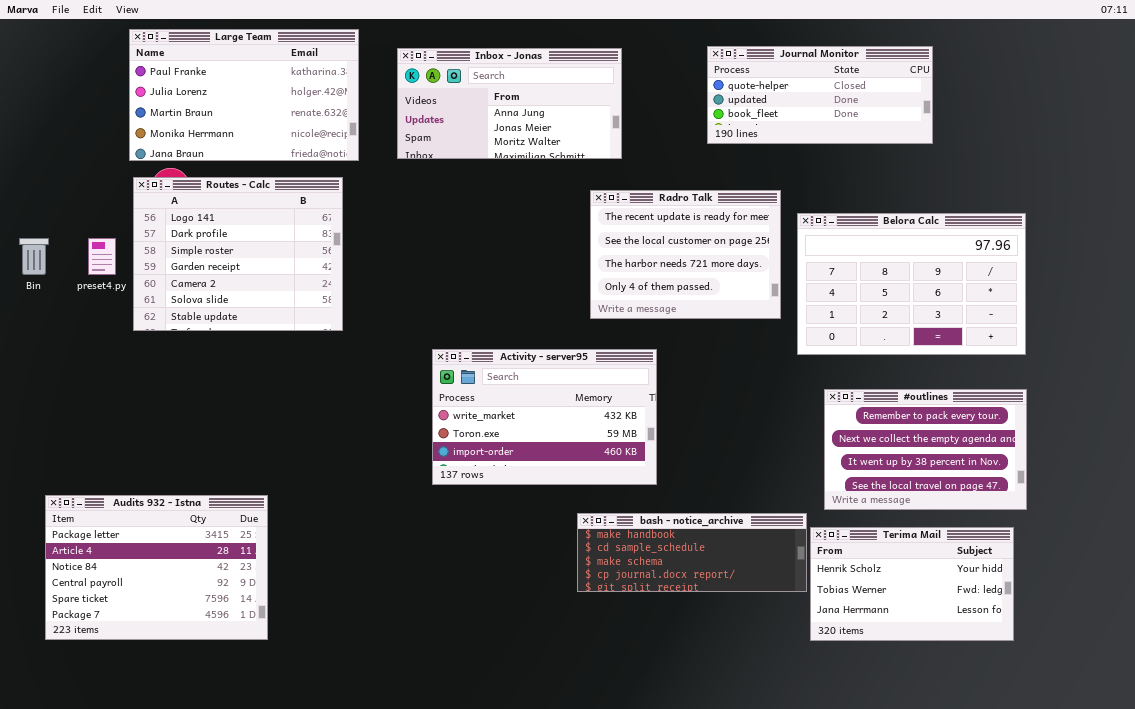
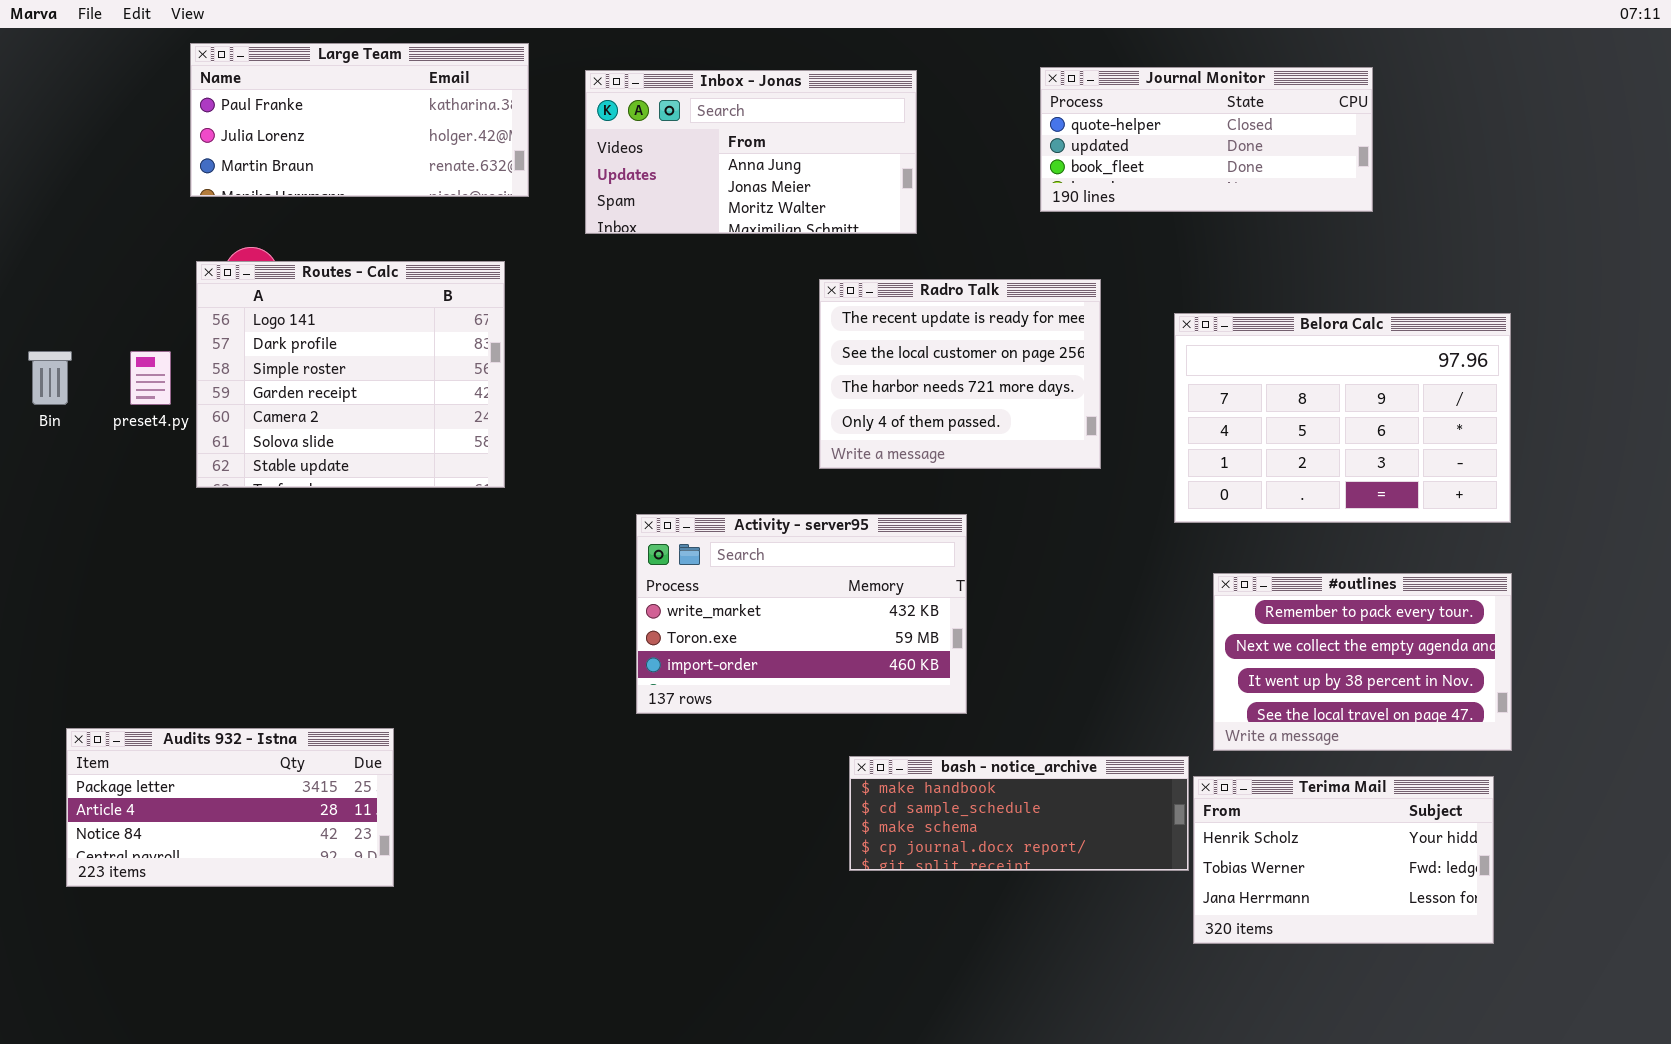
Large Team: [129,29,359,161] -> [190,43,529,197], resized
Radro Talk: [590,190,781,319] -> [819,279,1101,469], moved
Audits 932 - Istna: [45,495,268,640] -> [66,728,394,887], resized

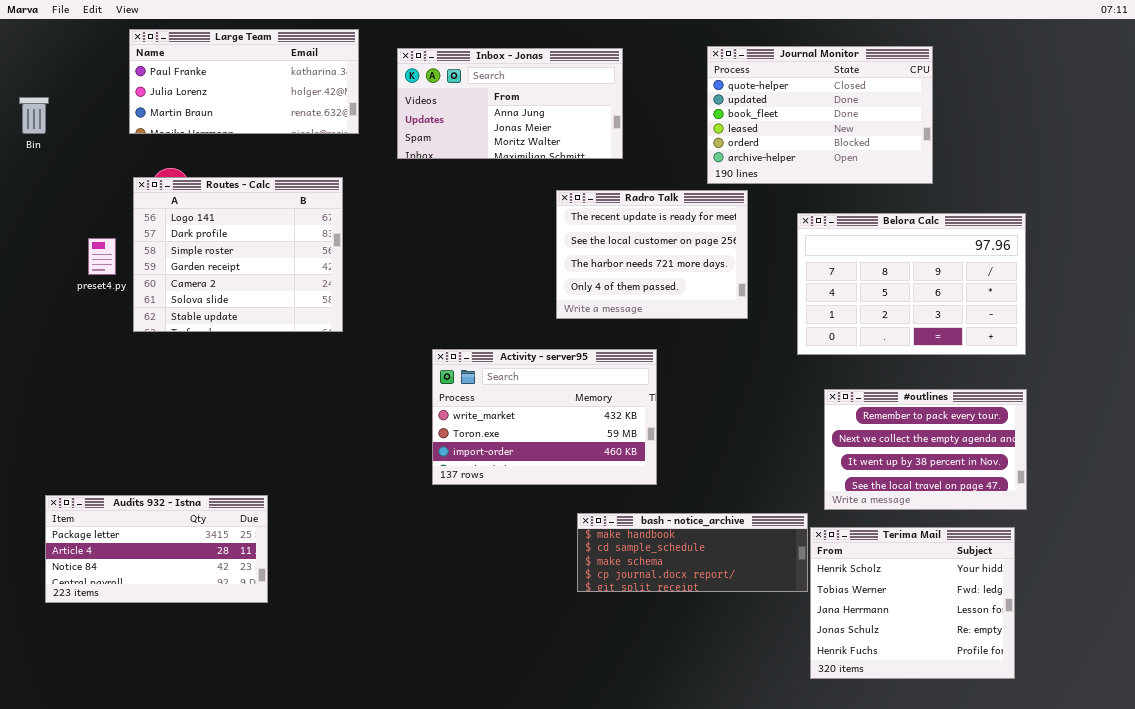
Journal Monitor: [1040,67,1373,212] -> [707,46,933,184], resized
Bin: [28,351,72,405] -> [19,97,49,134], moved
Terima Mail: [1193,776,1494,944] -> [810,527,1015,679], resized

